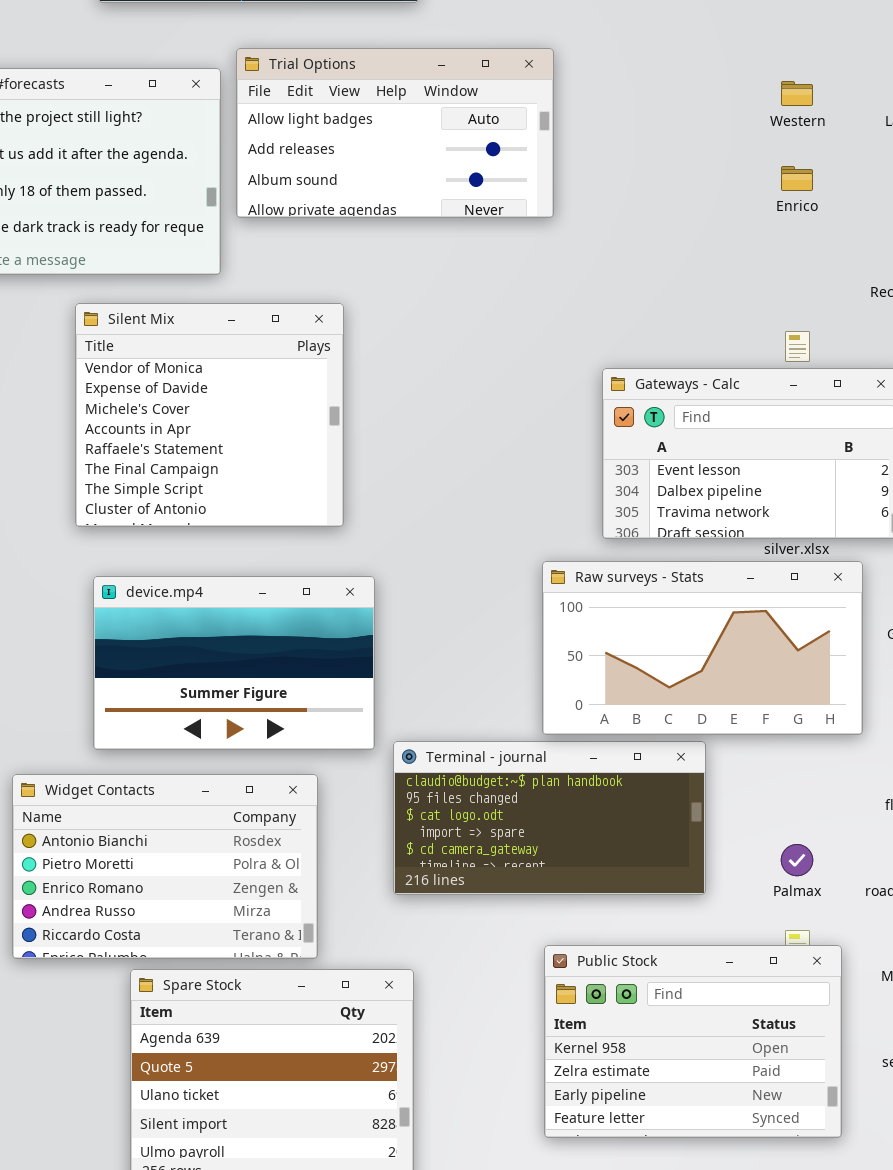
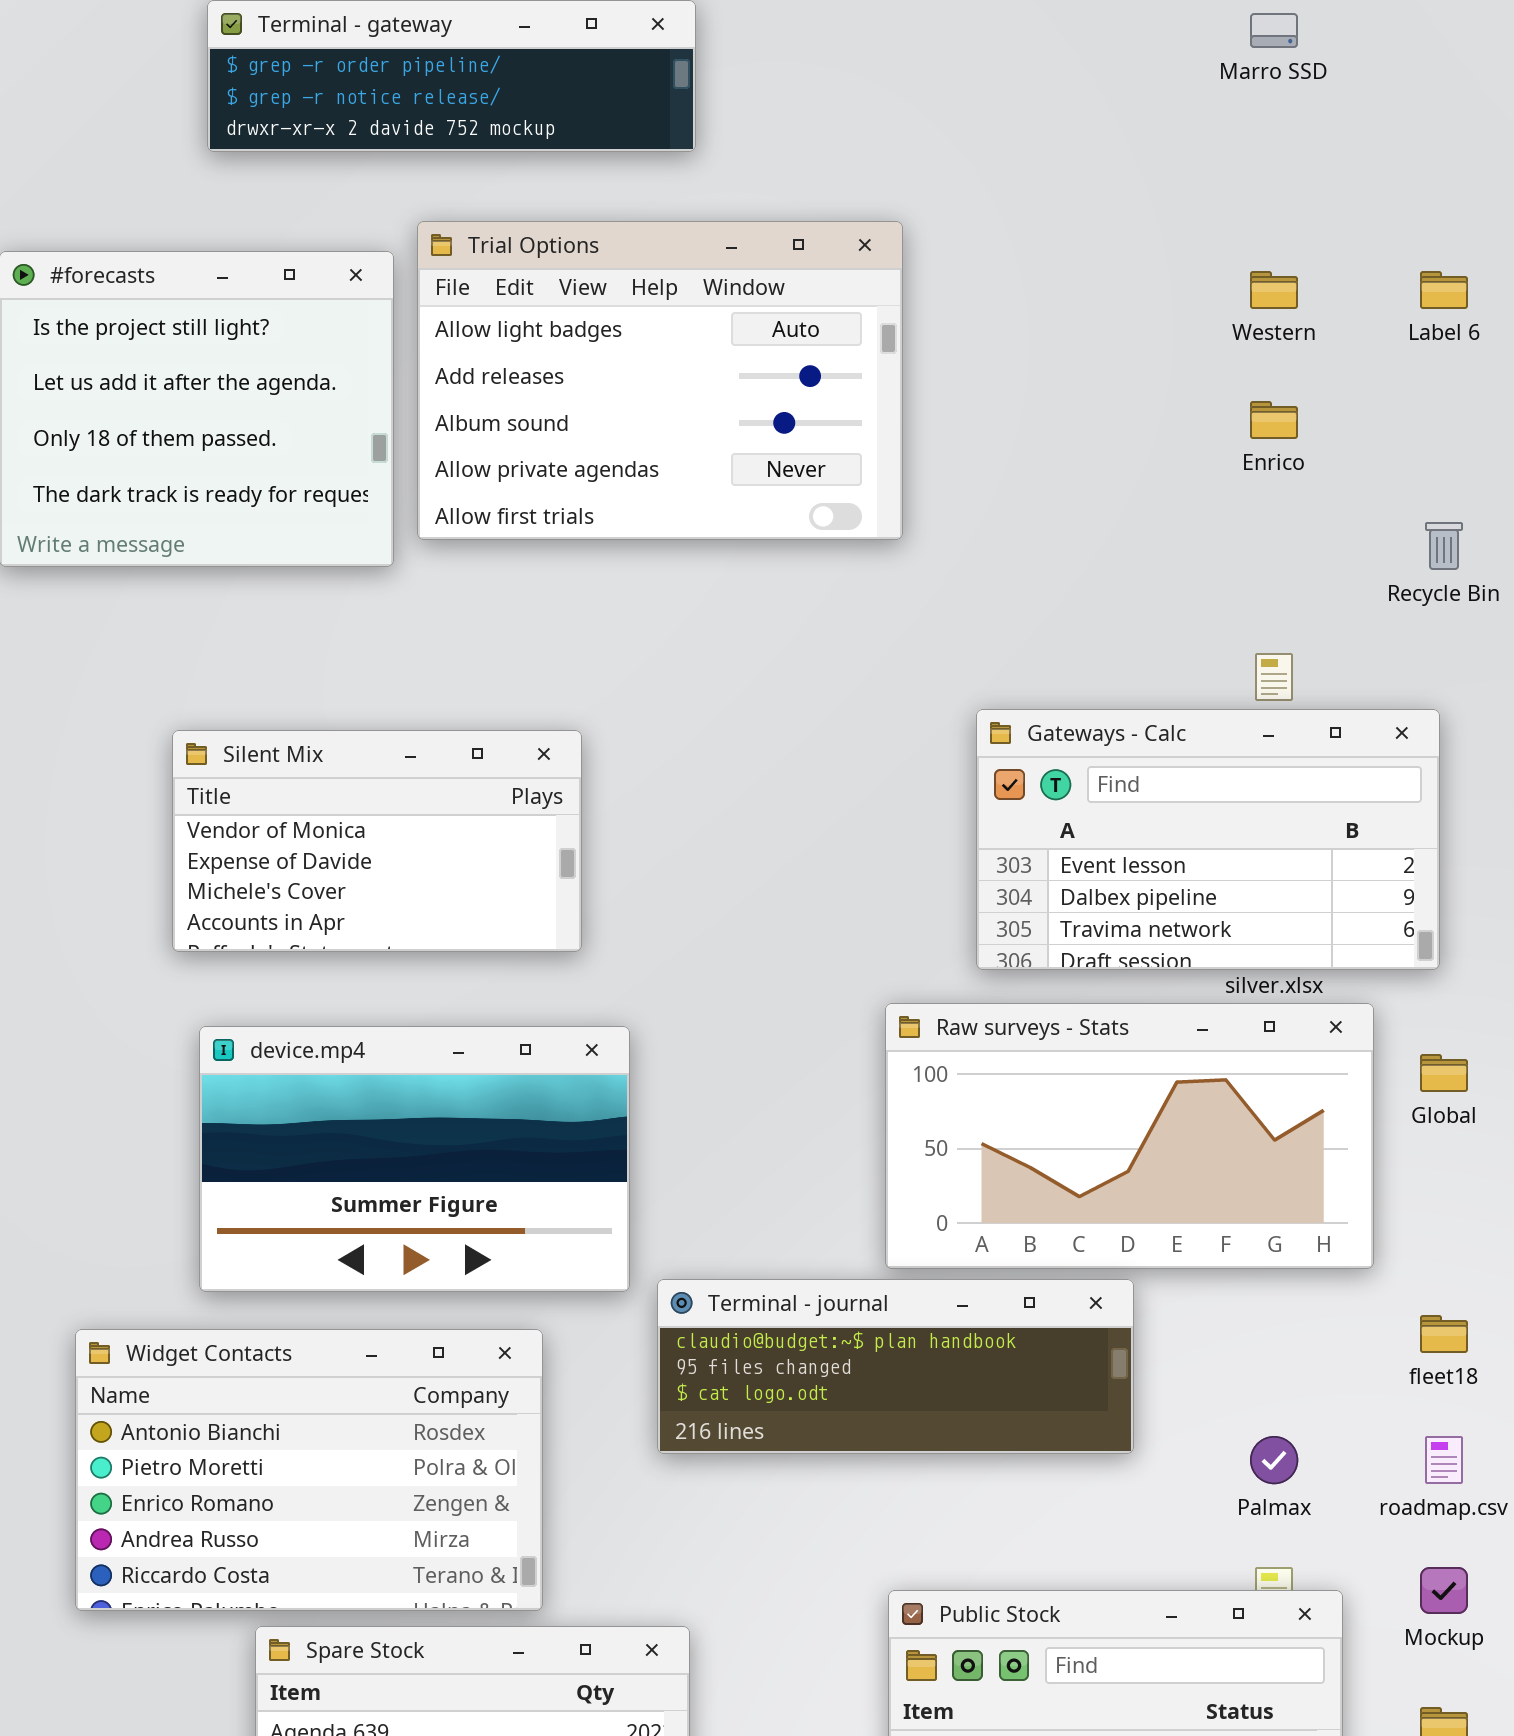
Trial Options: [236,48,554,218] -> [417,221,903,540], resized
Silent Mix: [75,303,344,527] -> [172,730,582,952], resized
Terminal - journal: [393,741,706,895] -> [657,1279,1134,1454], resized

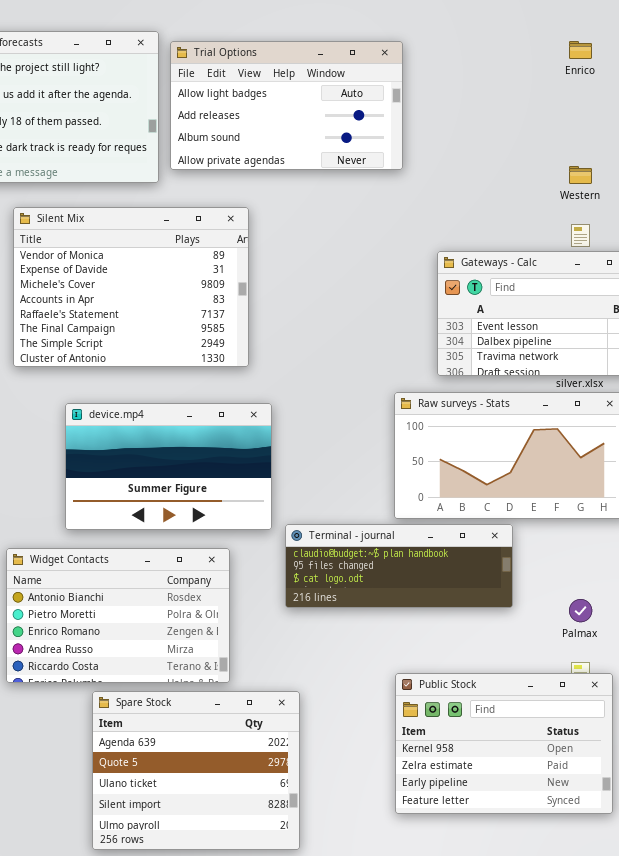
Trial Options: [417,221,903,540] -> [170,41,403,170], resized
Western: [1250,271,1298,309] -> [569,166,592,184], moved
Enrico: [1250,401,1298,439] -> [569,41,592,59], moved
Silent Mix: [172,730,582,952] -> [13,207,249,367], resized

